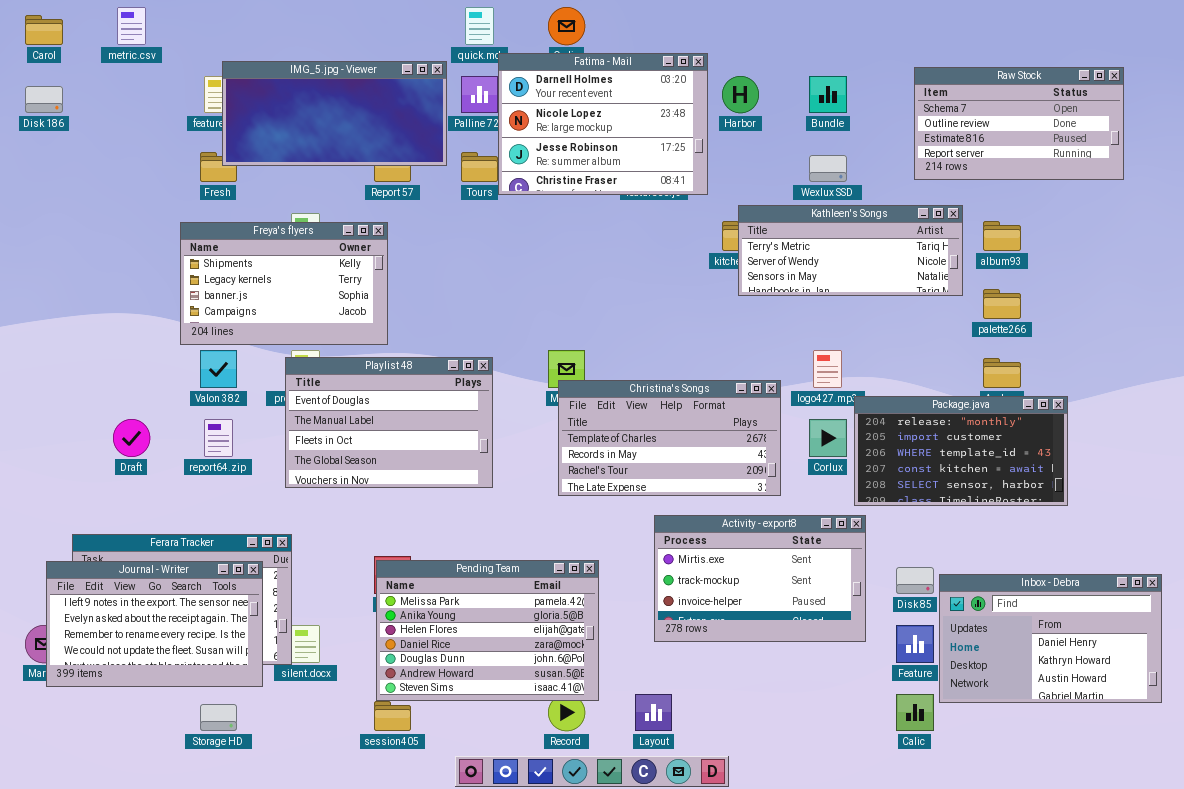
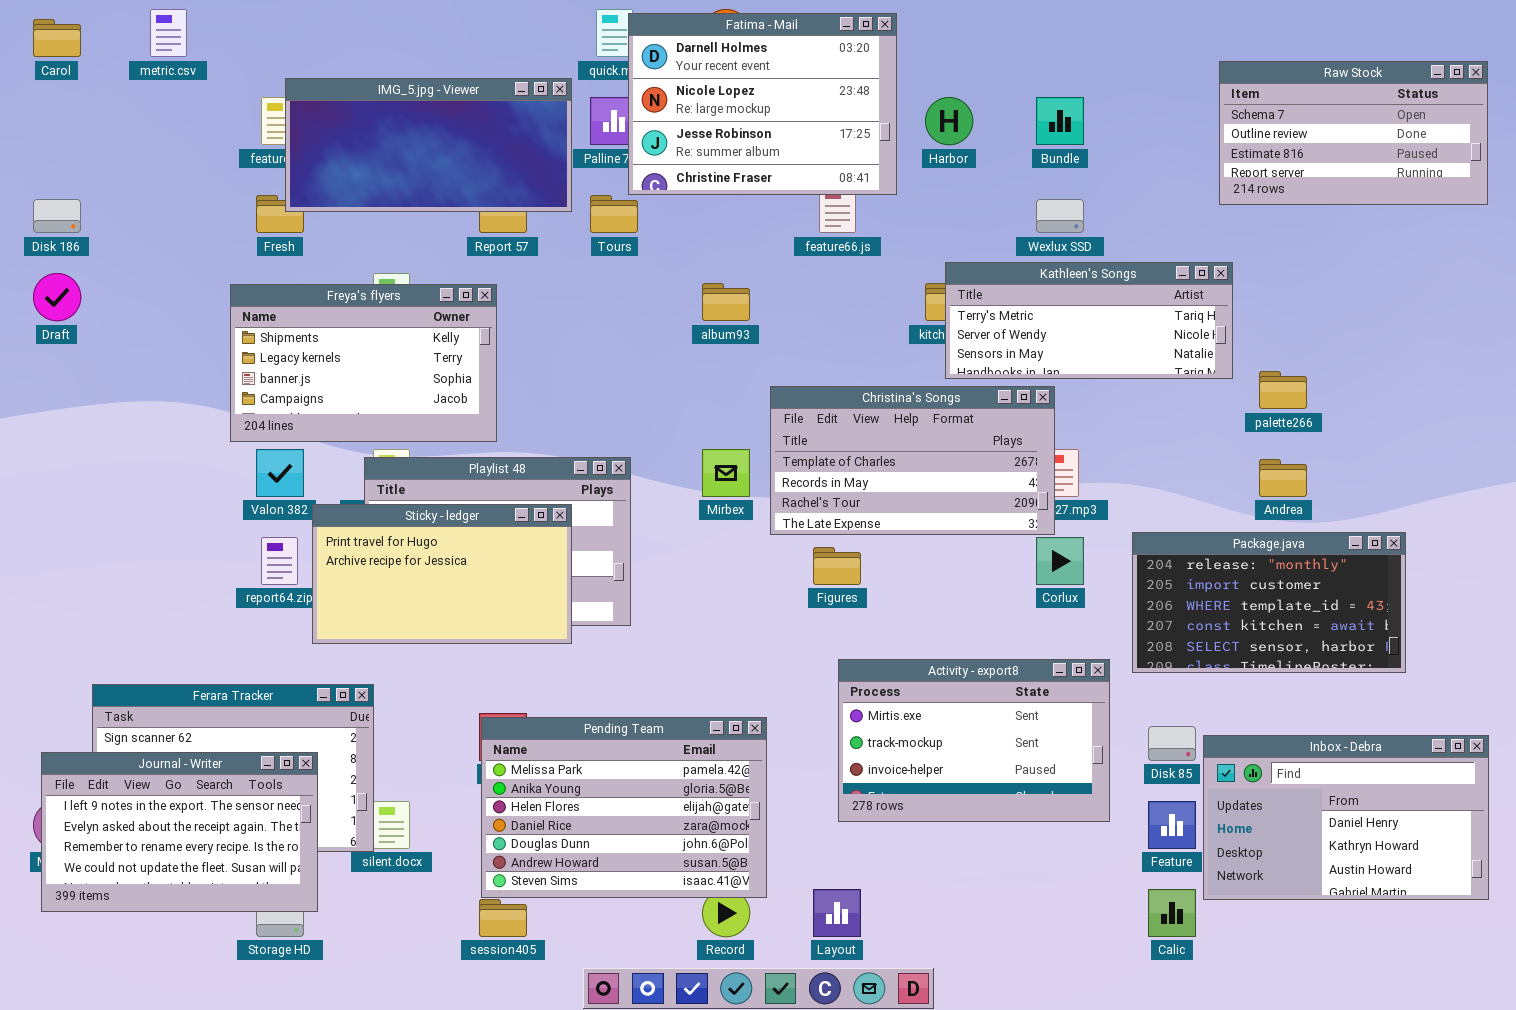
Fatima - Mail: [498,53,708,195] -> [628,13,897,195], moved
Raw Stock: [914,67,1124,180] -> [1219,61,1488,205], moved
Disk 186: [25,86,63,113] -> [33,199,81,233], moved
album93: [983,221,1021,251] -> [702,283,750,321], moved
Christina's Songs: [558,380,781,496] -> [770,386,1055,535], moved
Sticky - ledger: none -> [312,504,572,644], opened
Package.java: [854,396,1068,506] -> [1132,532,1406,673], moved
Draft: [113,419,150,457] -> [33,273,81,321], moved
Journal - Writer: [46,561,263,687] -> [41,752,318,912], moved

